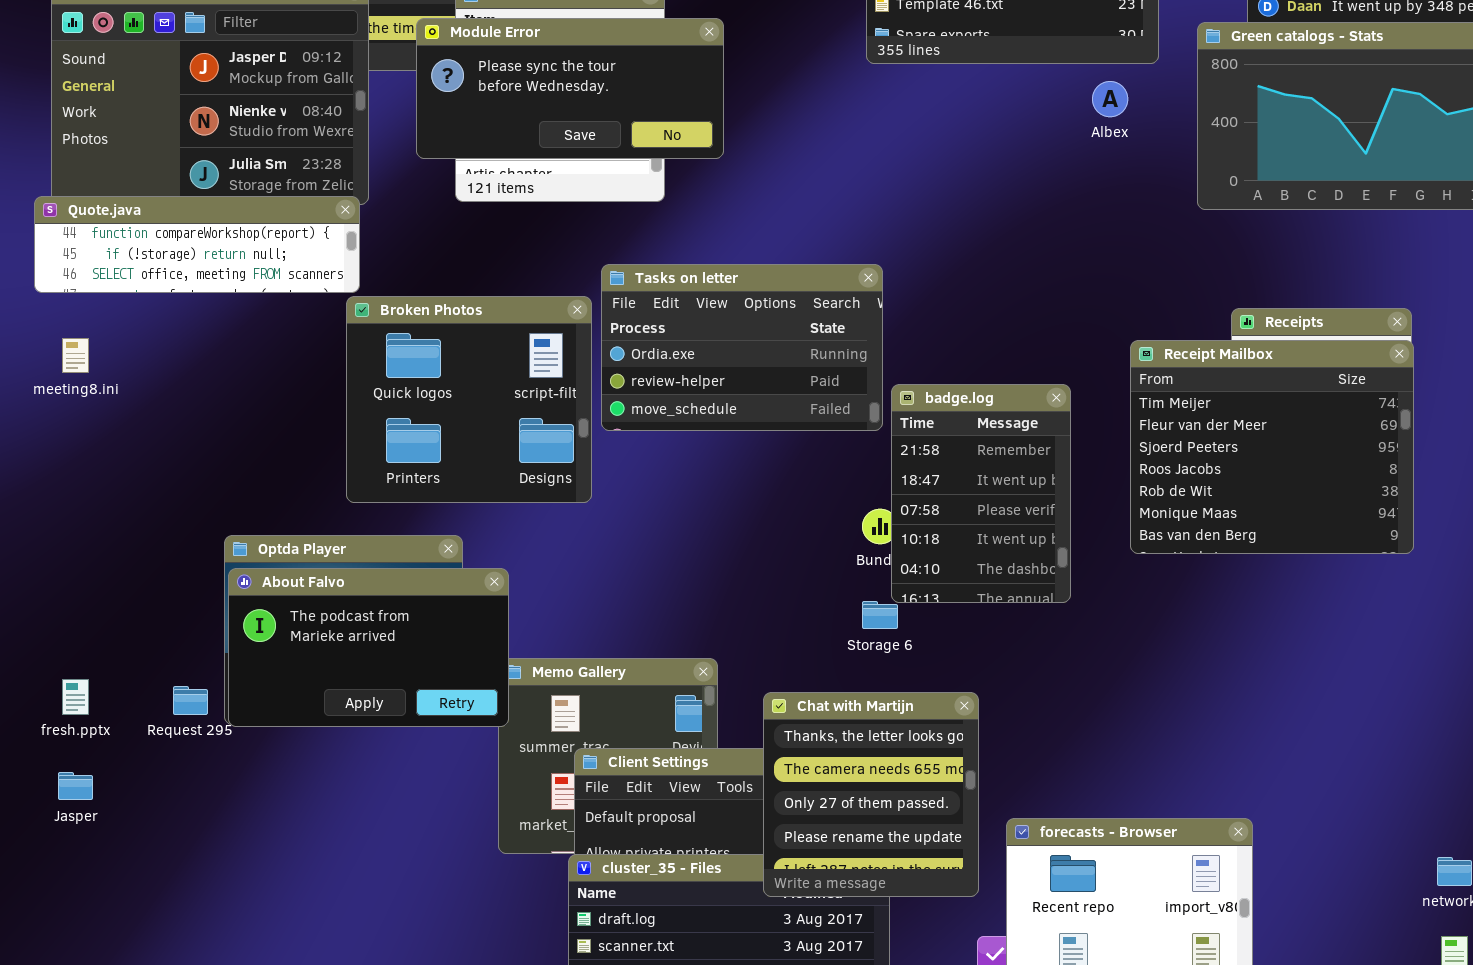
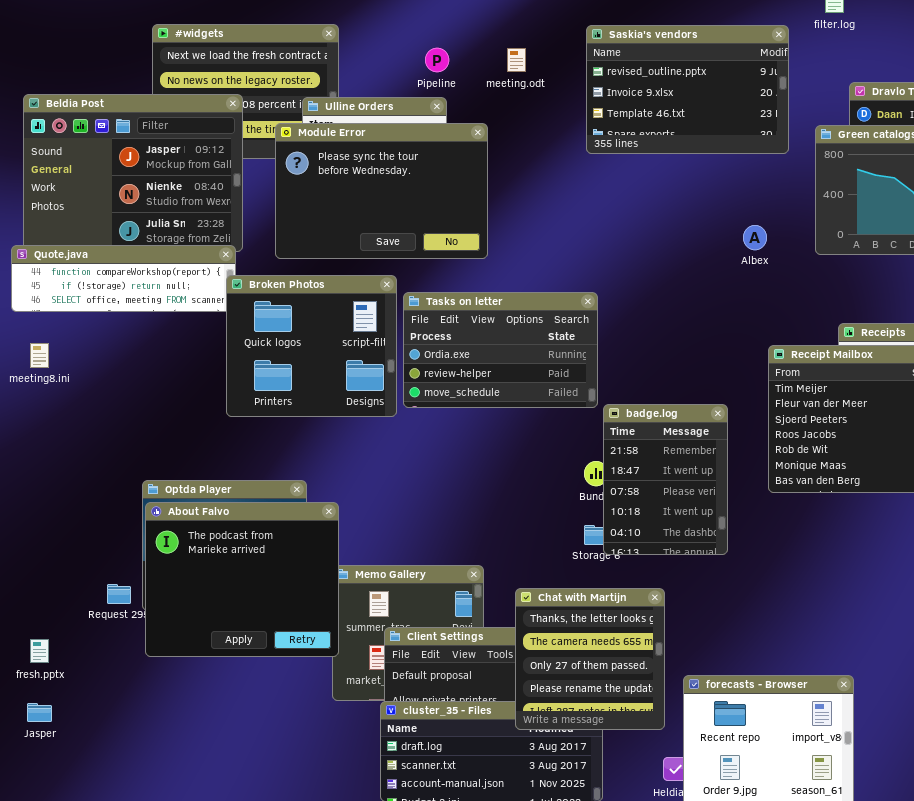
Module Error: [416,18,724,159] -> [275,123,488,259], resized
Albex: [1092,81,1128,117] -> [743,225,767,250], moved
Broken Photos: [346,296,592,503] -> [226,275,397,417], moved
badge.log: [891,384,1071,603] -> [603,404,728,555], moved
About Falvo: [228,568,509,727] -> [145,502,339,657], resized
fresh.pptx: [62,679,89,715] -> [30,639,49,663], moved
Jasper: [58,772,93,800] -> [27,703,52,722], moved

